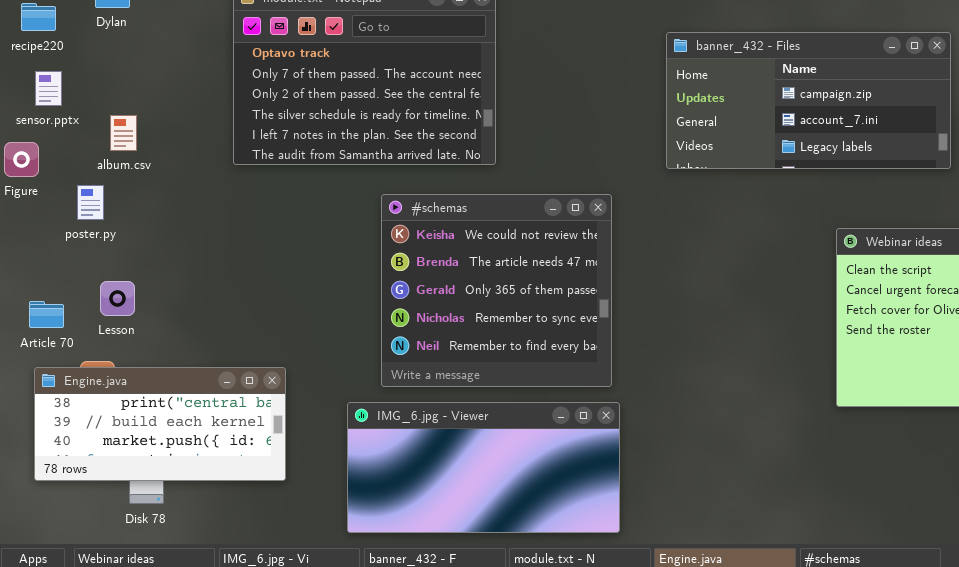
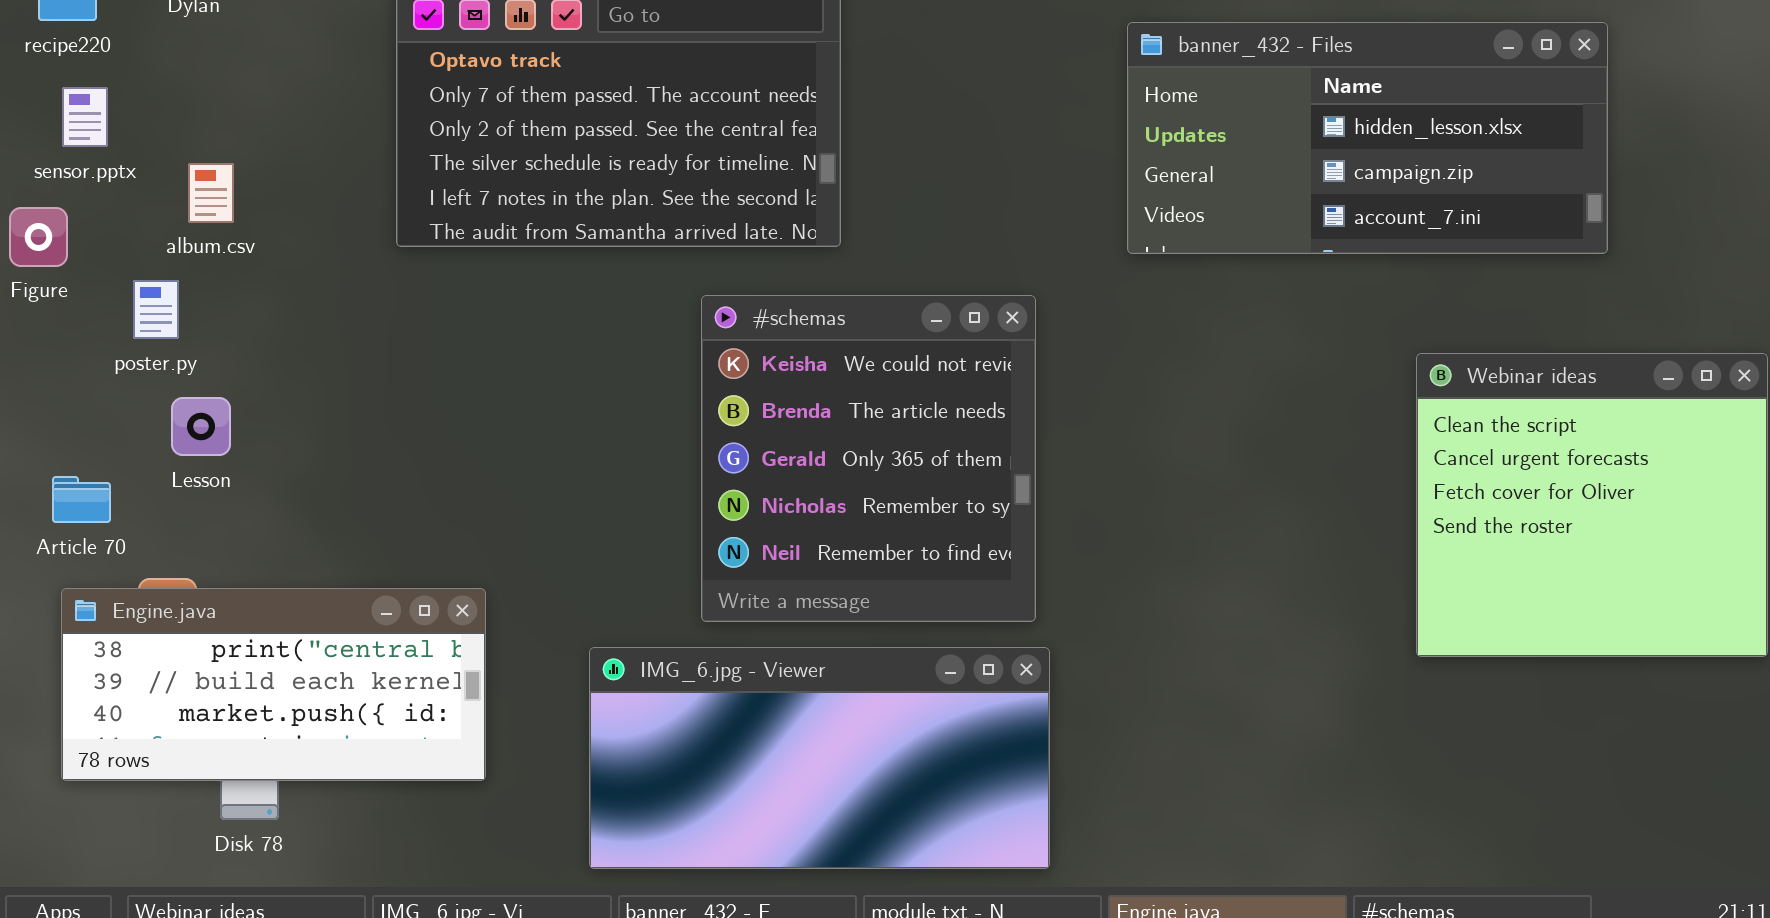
banner_432 - Files: [666,32,951,169] -> [1127,22,1608,254], scrolled up 1 row
#schemas: [381,194,612,387] -> [701,295,1036,622], resized
Lesson: [100,281,135,316] -> [171,397,231,456], moved

